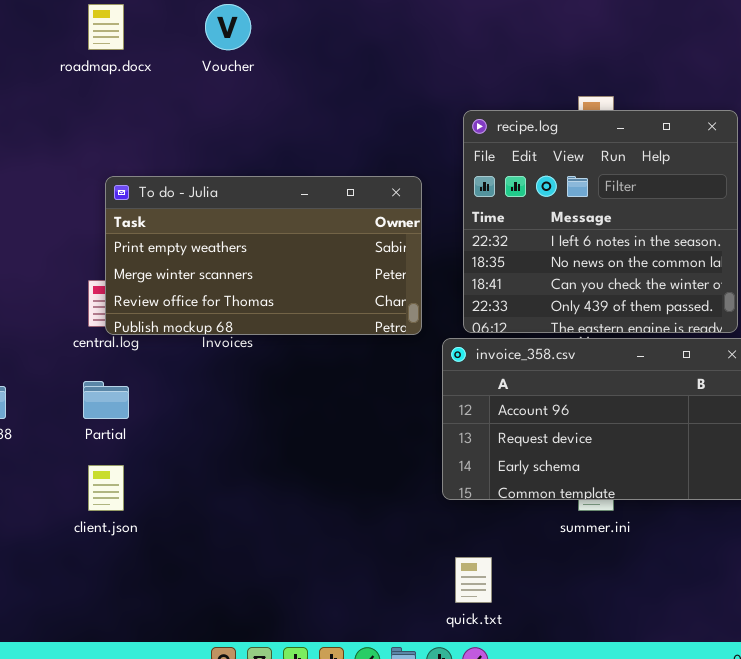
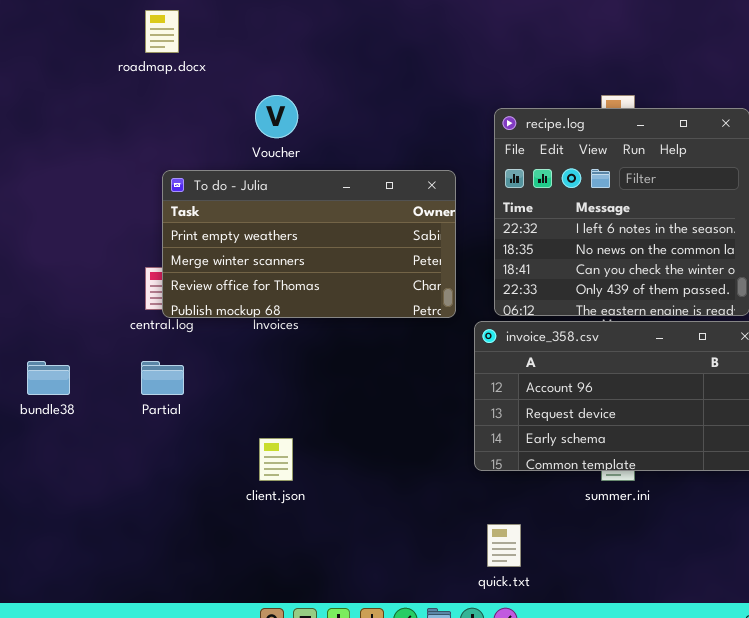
Voucher: [205,4,251,50] -> [255,95,298,138], moved
client.json: [88,465,124,511] -> [259,438,293,481], moved

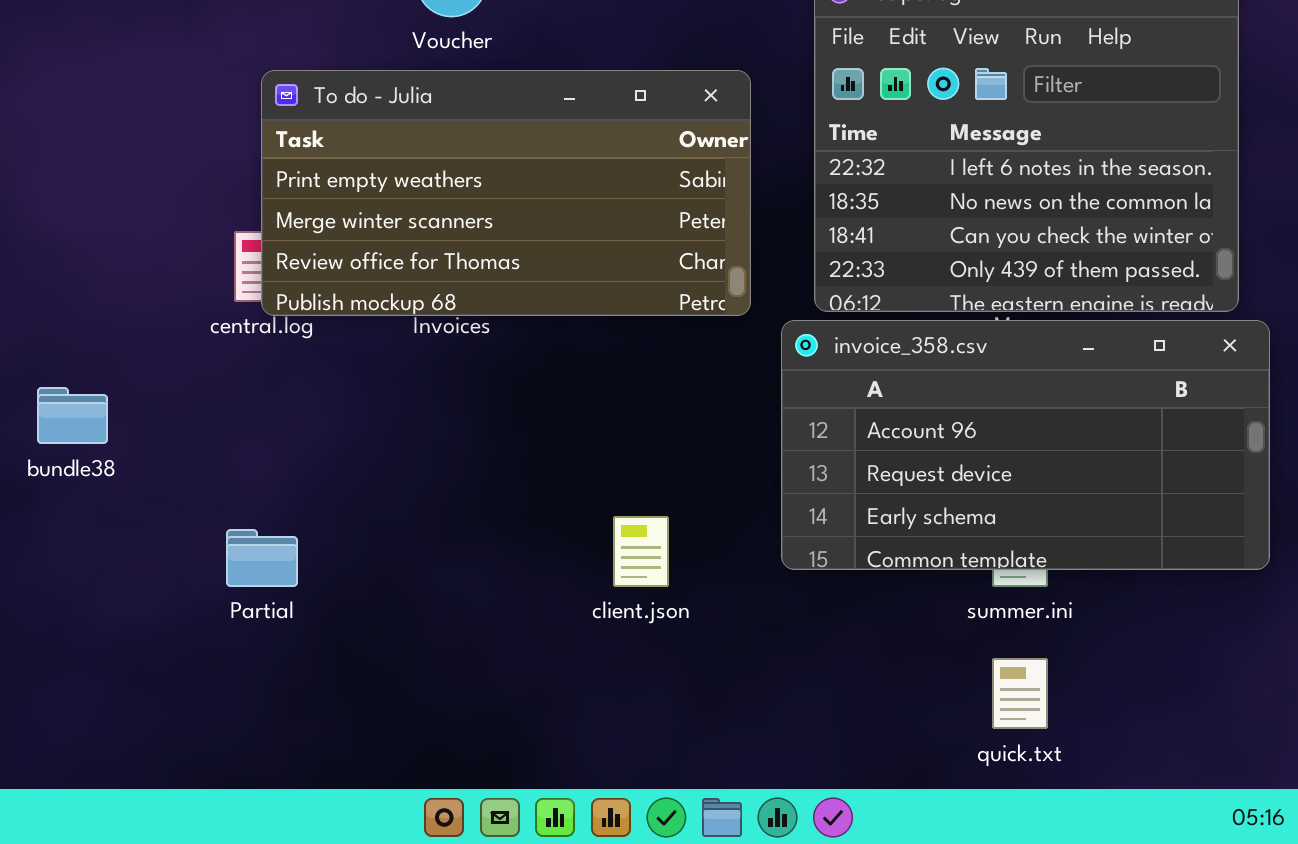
Partial: [141,361,184,395] -> [226,529,298,587], moved
client.json: [259,438,293,481] -> [613,516,669,587], moved
quick.txt: [487,524,521,567] -> [992,658,1048,729], moved

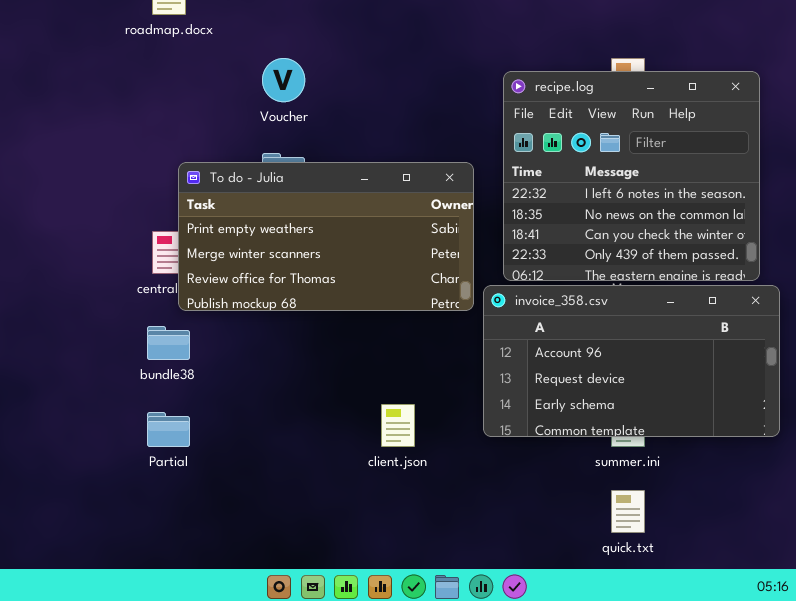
To do - Julia: [261,70,751,316] -> [178,162,474,311], moved
bundle38: [37,387,108,444] -> [147,326,190,360], moved

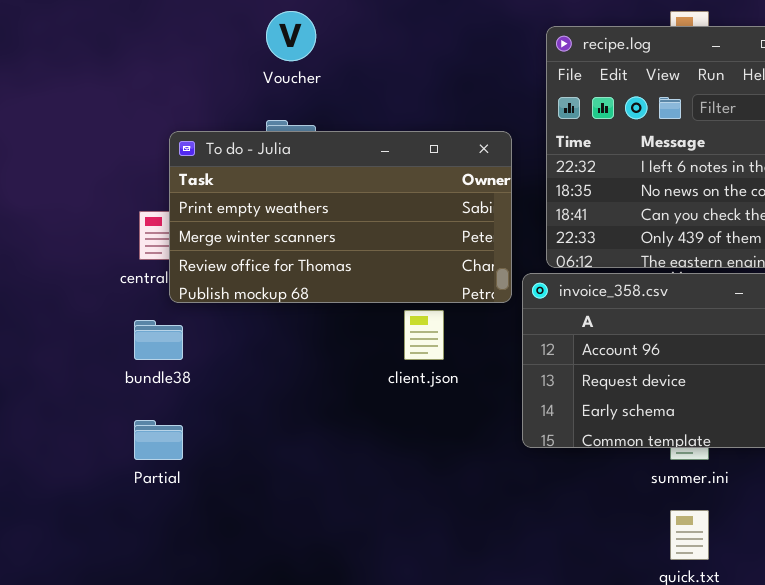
client.json: [381,404,415,447] -> [404,310,444,360], moved

